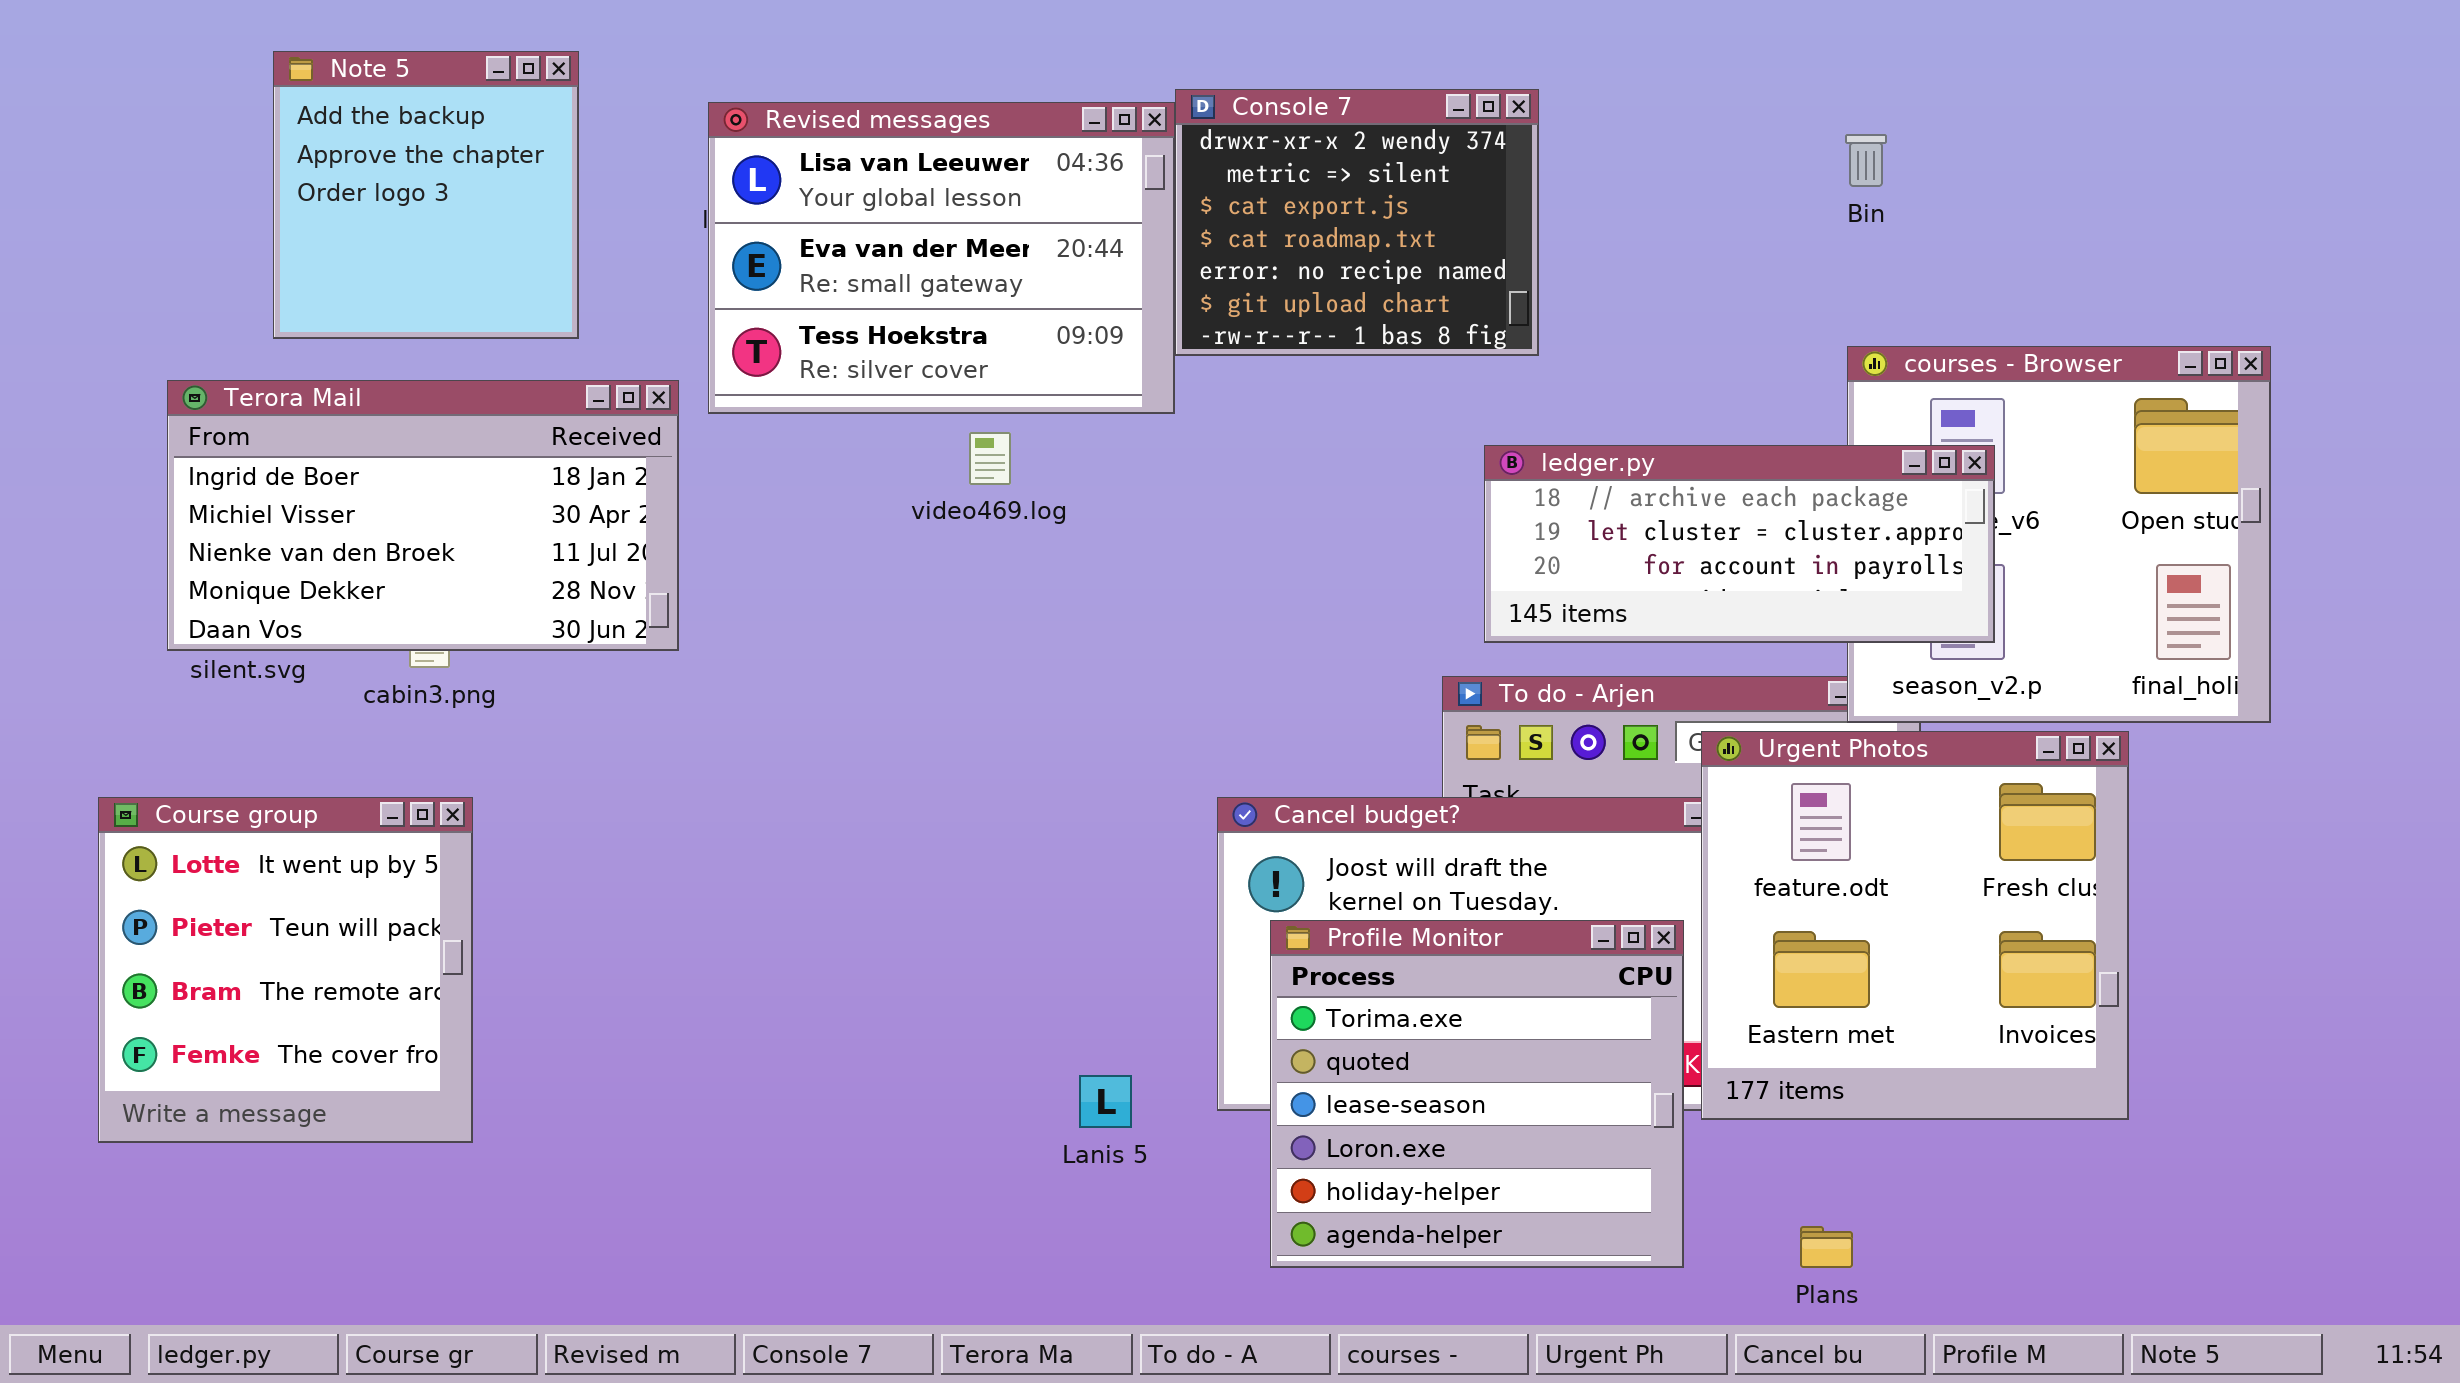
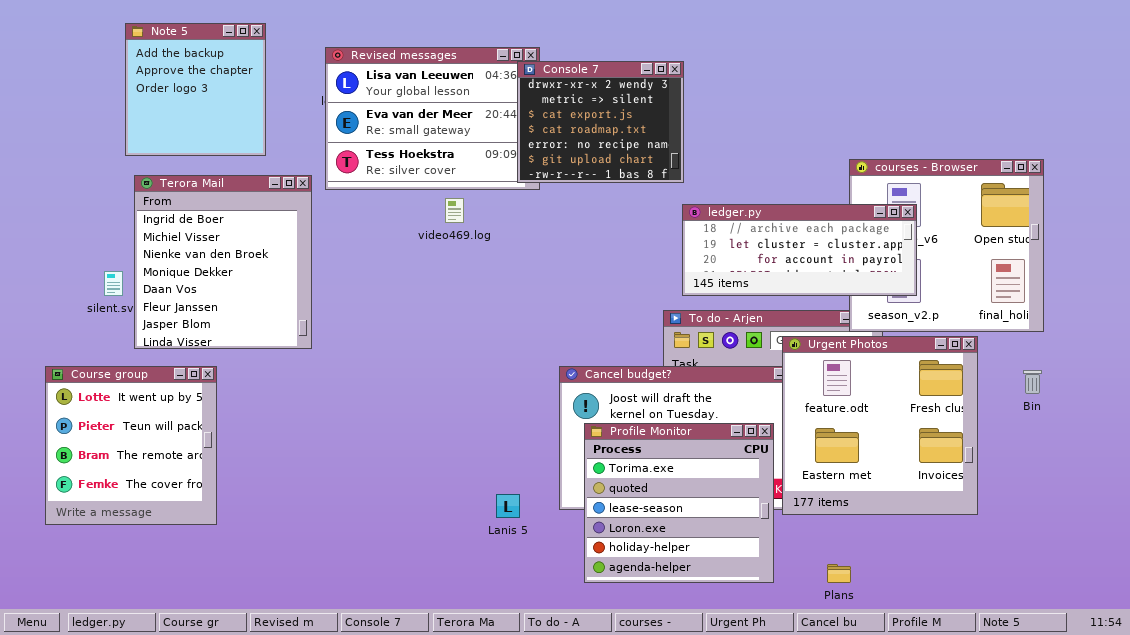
Console 7: [1175,89,1539,356] -> [517,61,684,183], moved
Bin: [1845,134,1887,187] -> [1023,370,1042,394], moved
Terora Mail: [167,380,679,651] -> [134,175,312,349], resized

